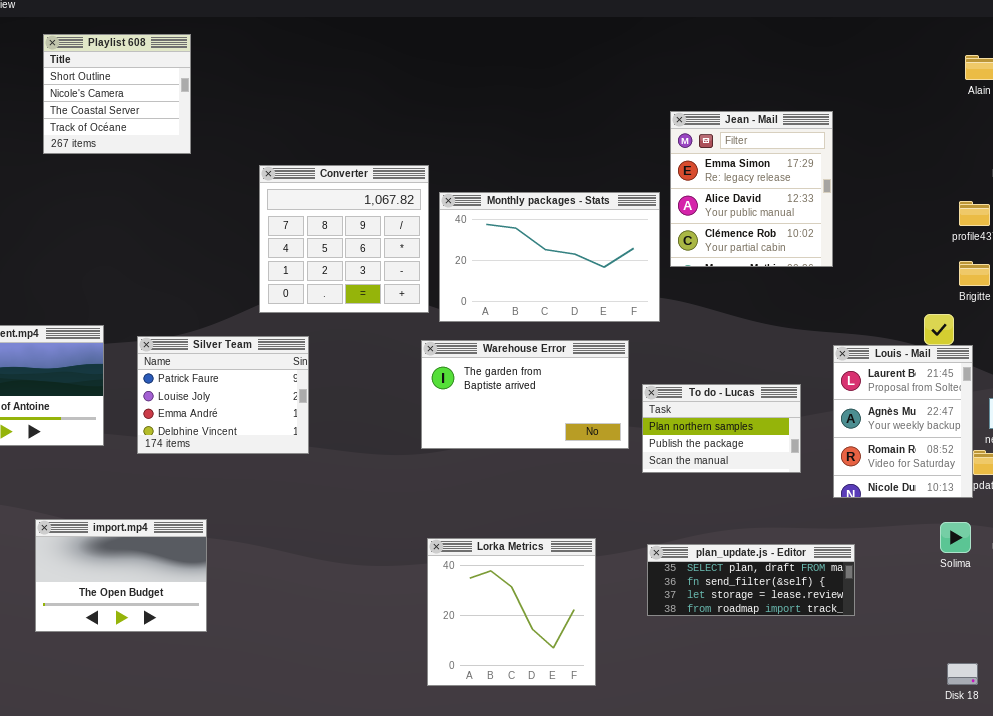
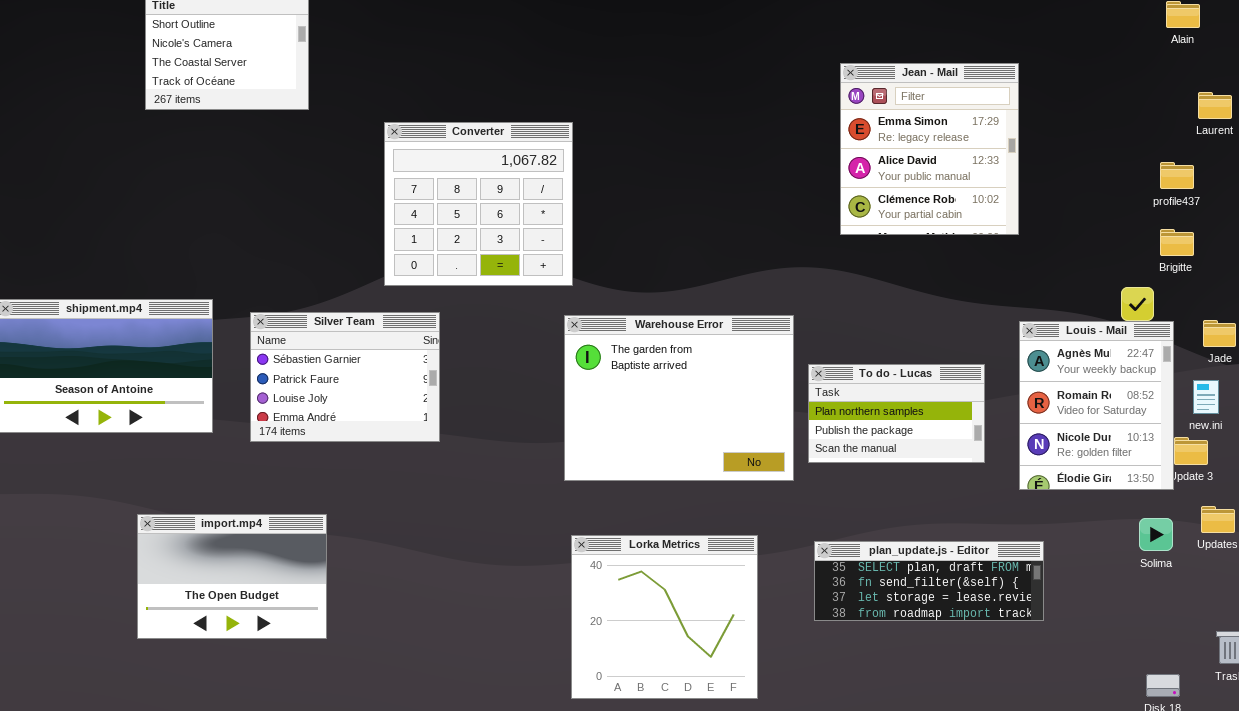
Monthly packages - Stats: [439,192,660,322] -> none, closed
Silver Team: [137,336,309,454] -> [250,312,440,442], scrolled up 1 row
Warehouse Error: [421,340,629,449] -> [564,315,794,481], resized
Louis - Mail: [833,345,973,498] -> [1019,321,1174,490], scrolled down 1 row

